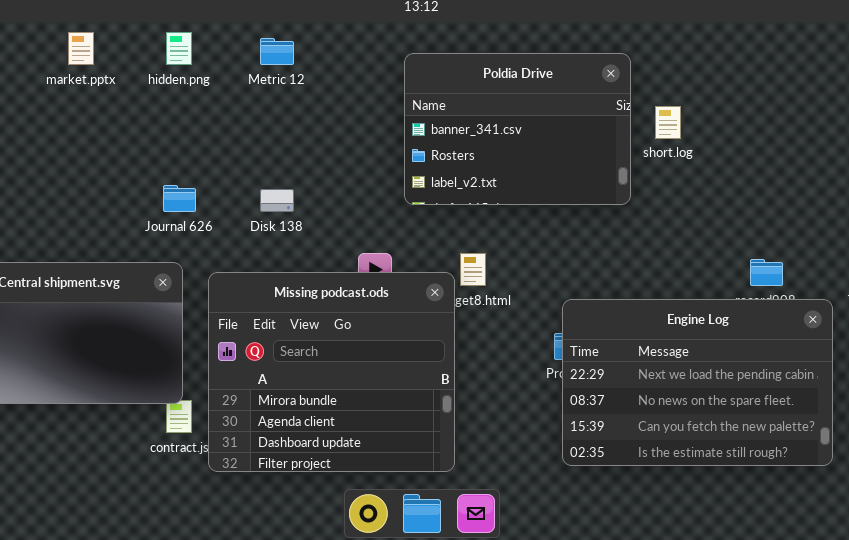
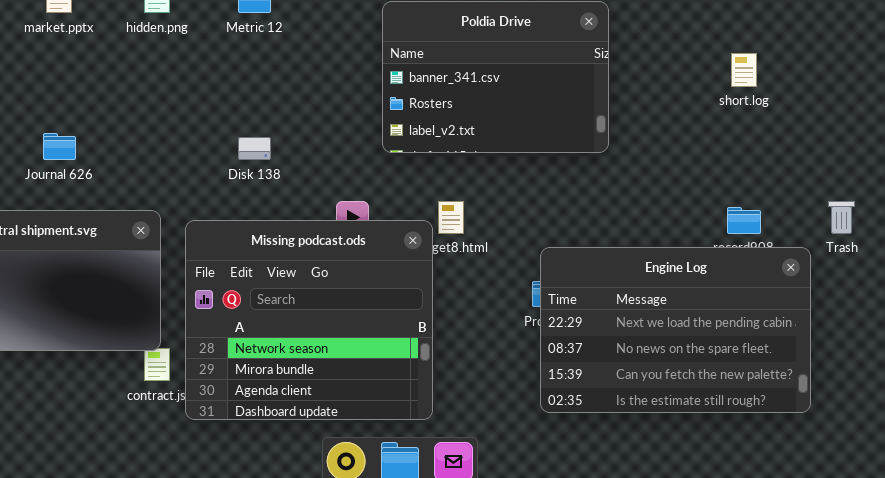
short.log: [655,106,681,139] -> [731,53,757,87], moved
Journal 626: [163,185,196,212] -> [43,133,76,160], moved
Missing podcast.ods: [208,272,455,472] -> [185,220,433,420], scrolled up 1 row

